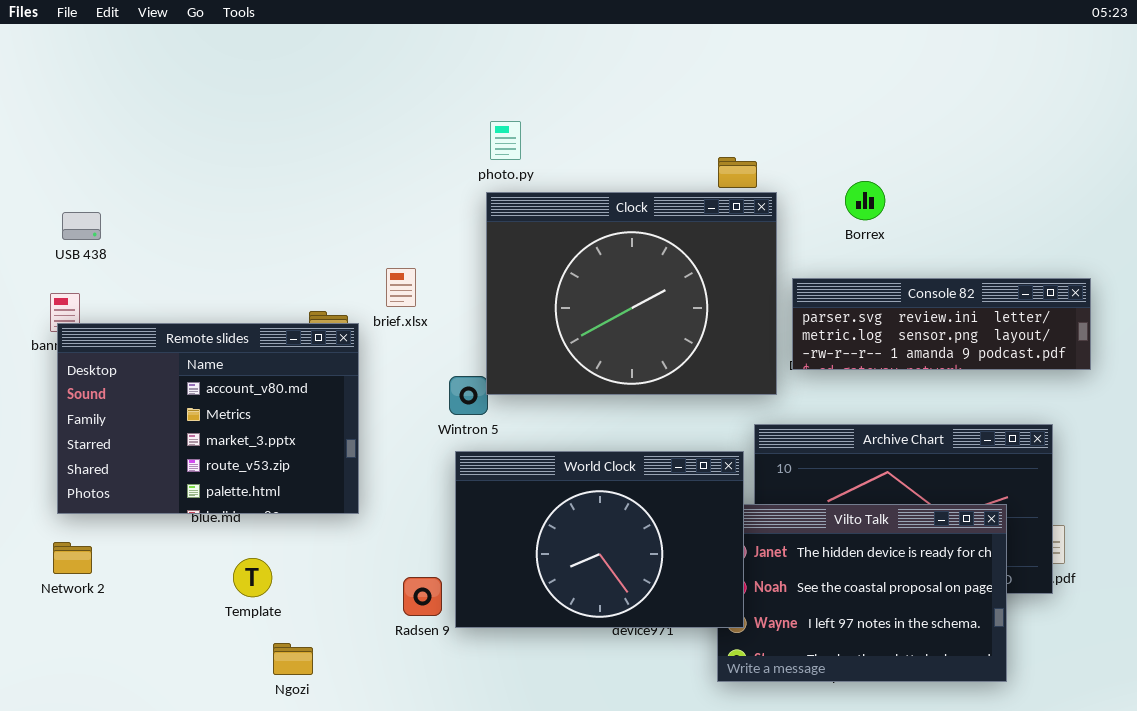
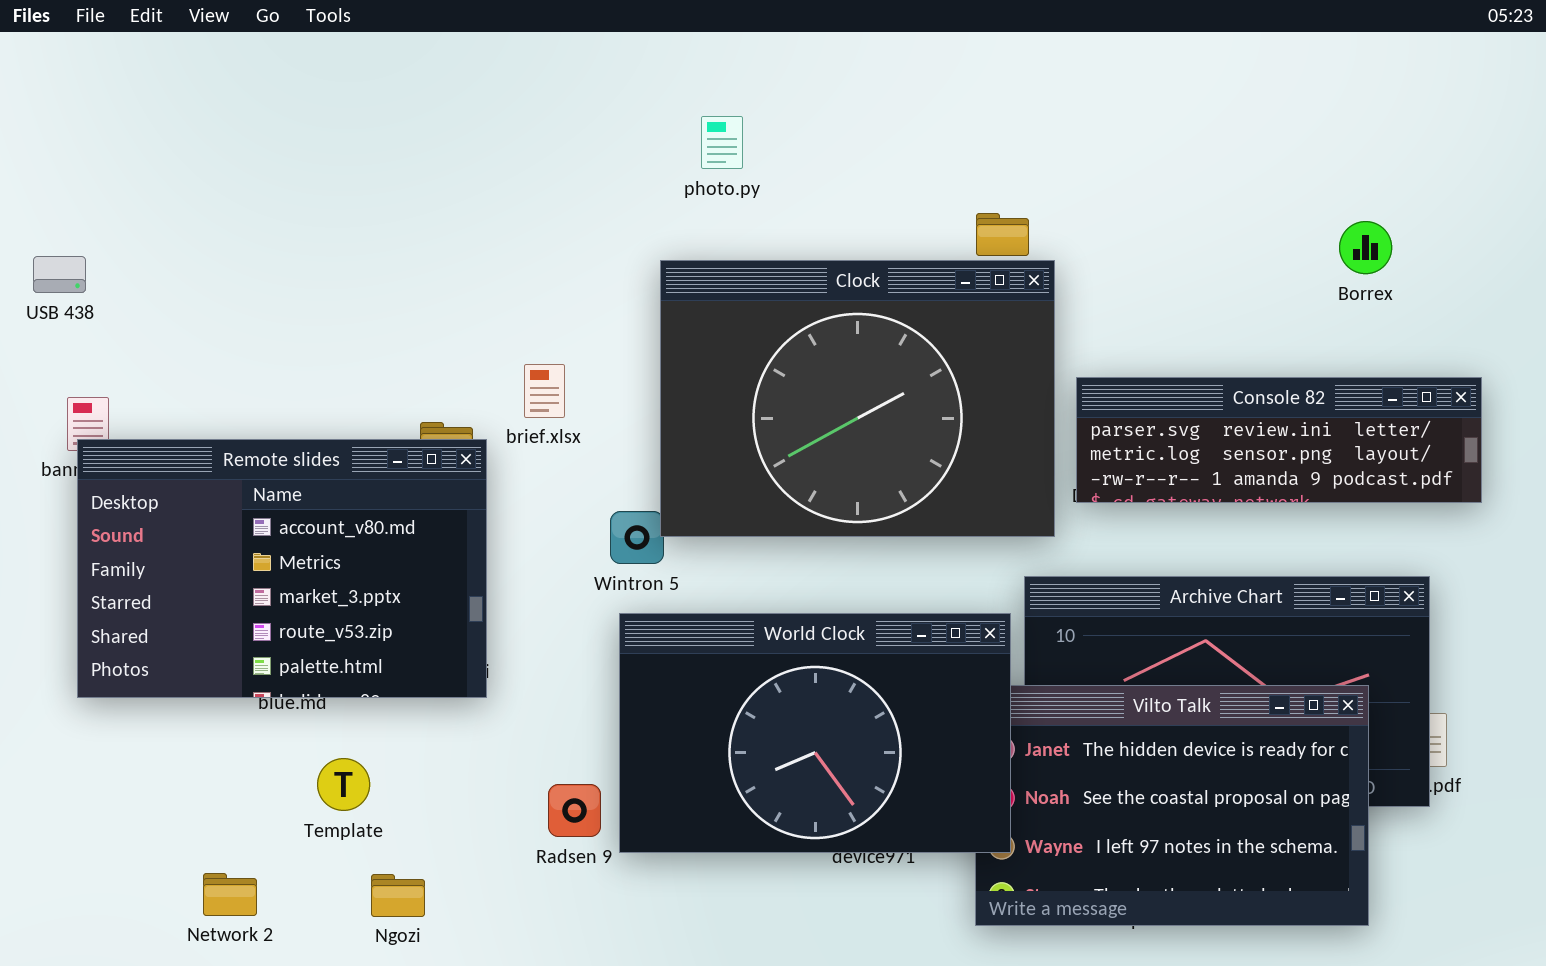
photo.py: [490,121,521,160] -> [701,116,743,169], moved
Borrex: [845,181,885,220] -> [1339,221,1392,274], moved
USB 438: [62,212,101,240] -> [33,256,86,293], moved
Network 2: [53,542,92,574] -> [203,873,257,916], moved

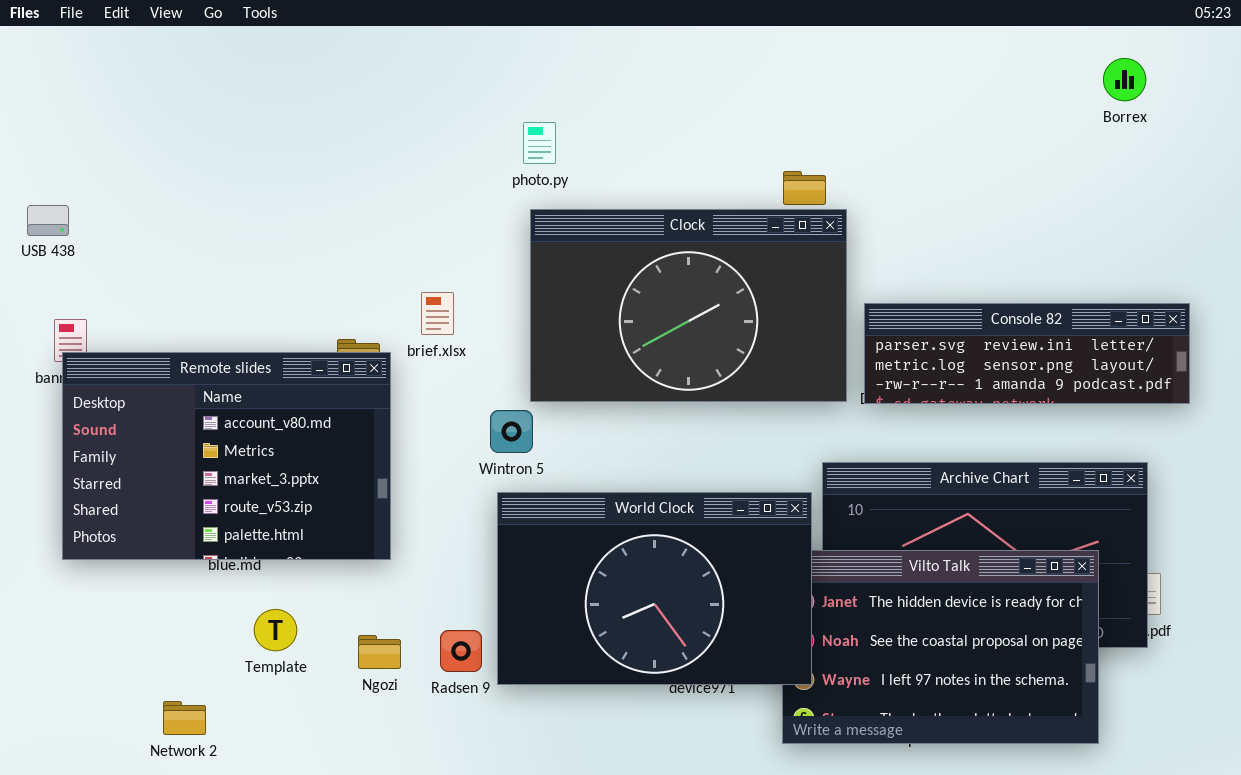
photo.py: [701,116,743,169] -> [523,122,556,164], moved
Borrex: [1339,221,1392,274] -> [1103,58,1146,101], moved
Clock: [660,260,1055,537] -> [530,209,847,402], resized
Ngozi: [371,874,425,917] -> [358,635,401,669], moved

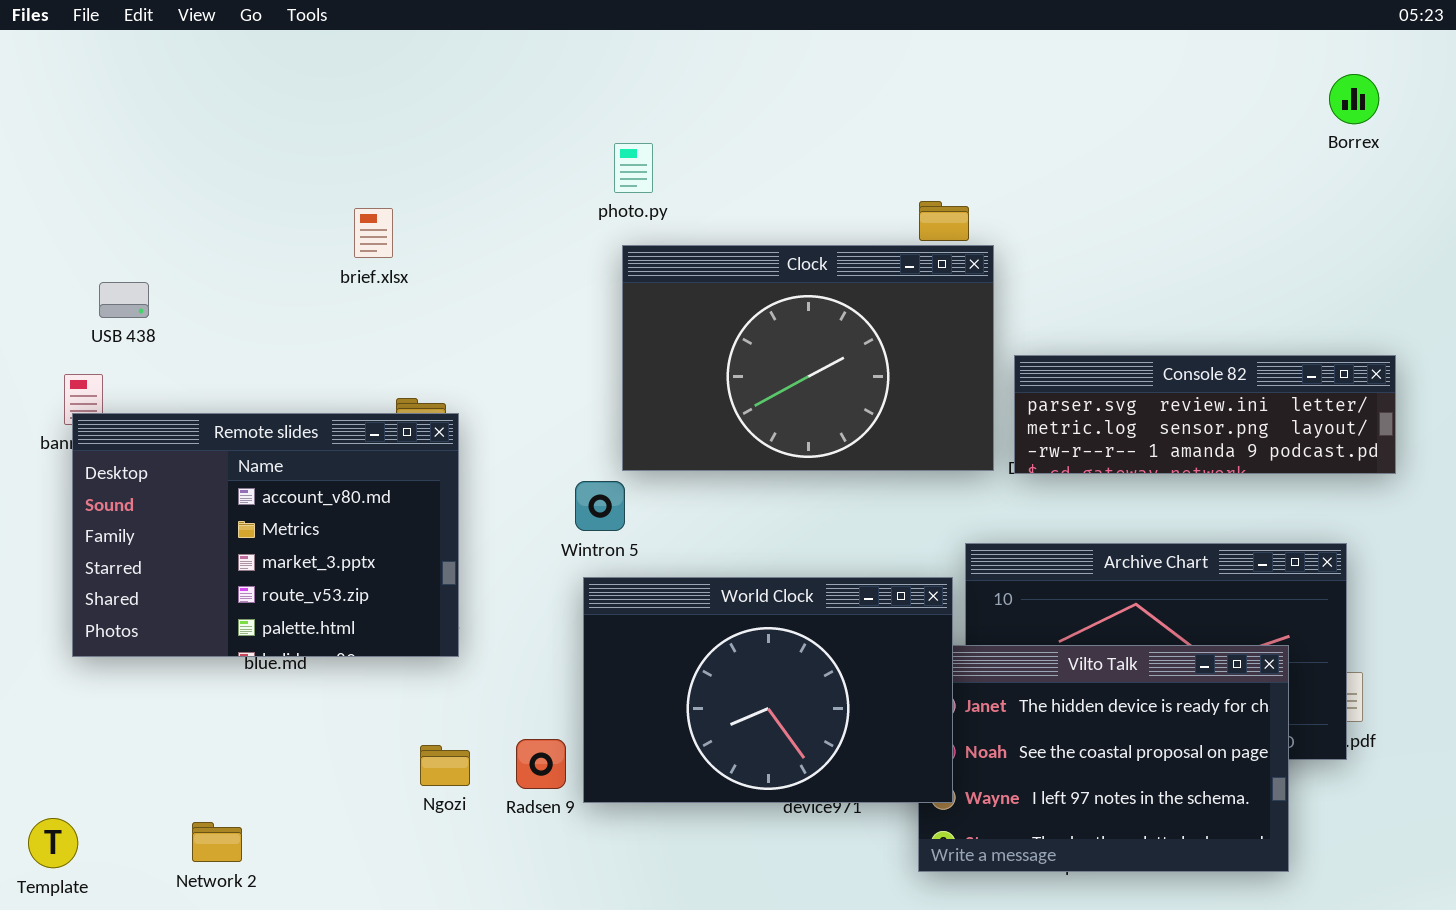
Borrex: [1103,58,1146,101] -> [1329,74,1379,124], moved
USB 438: [27,205,69,236] -> [99,282,149,318], moved
brief.xlsx: [421,292,454,335] -> [354,208,393,258], moved
Template: [254,609,297,651] -> [28,818,78,868], moved

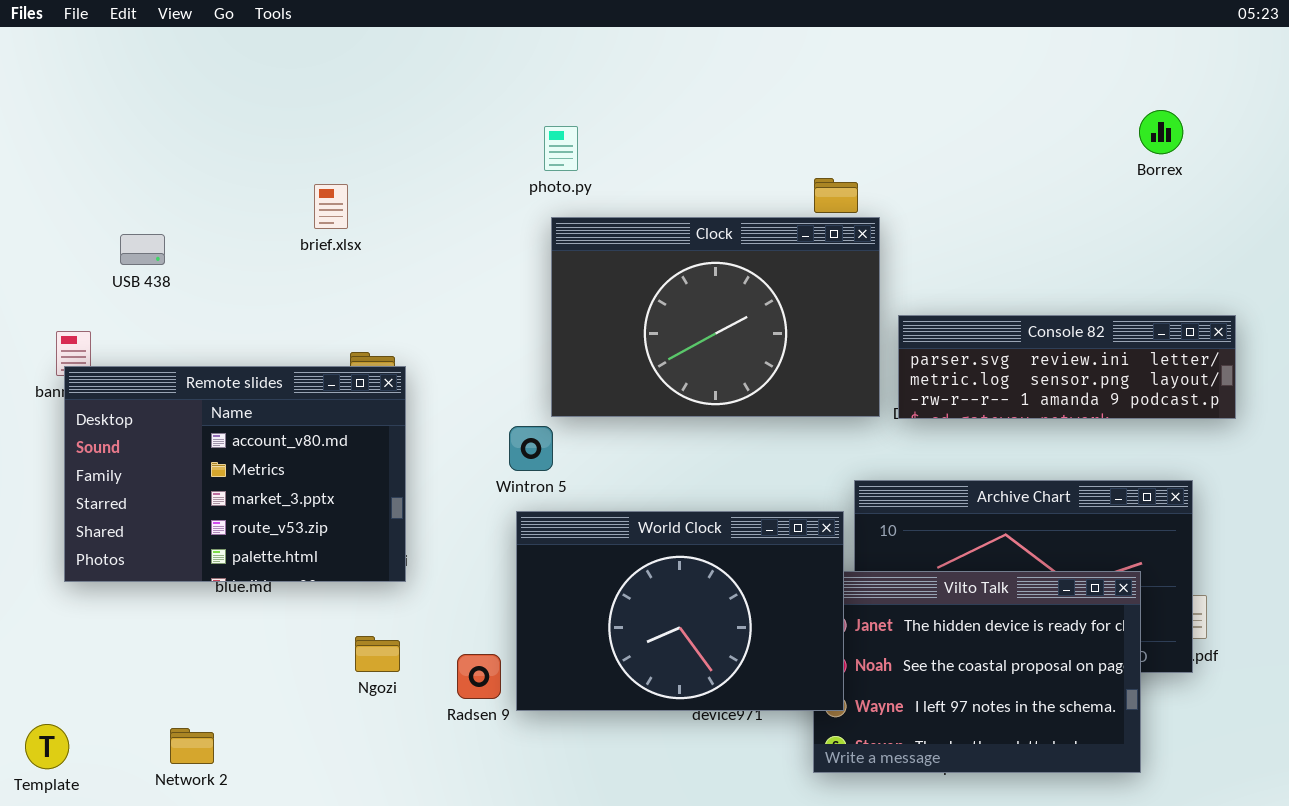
Borrex: [1329,74,1379,124] -> [1139,110,1183,154], moved
USB 438: [99,282,149,318] -> [120,234,165,265], moved
Ngozi: [420,745,470,786] -> [355,636,400,672], moved

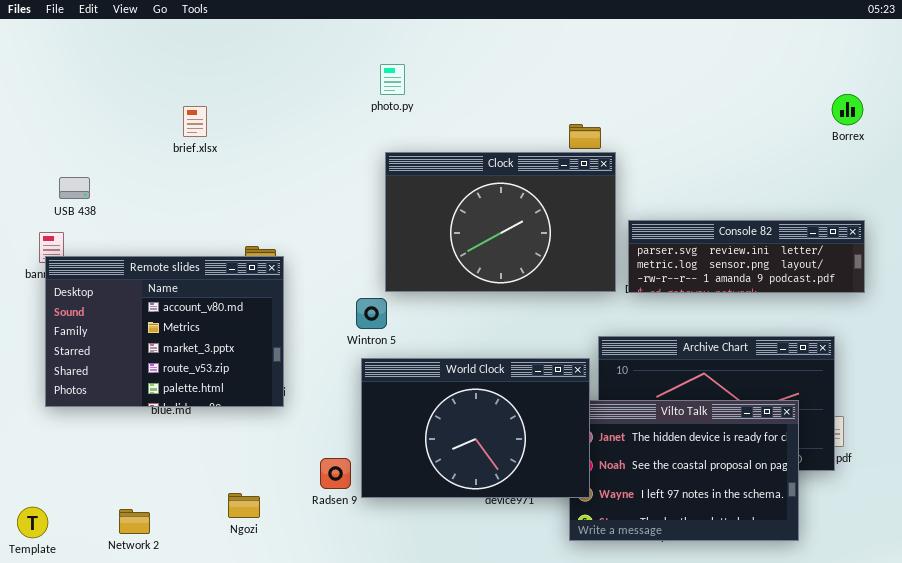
Borrex: [1139,110,1183,154] -> [832,94,863,125], moved
photo.py: [544,126,578,171] -> [380,64,405,95], moved
brief.xlsx: [314,184,348,229] -> [183,106,207,137], moved
USB 438: [120,234,165,265] -> [59,177,90,199], moved
Ngozi: [355,636,400,672] -> [228,493,260,518], moved

